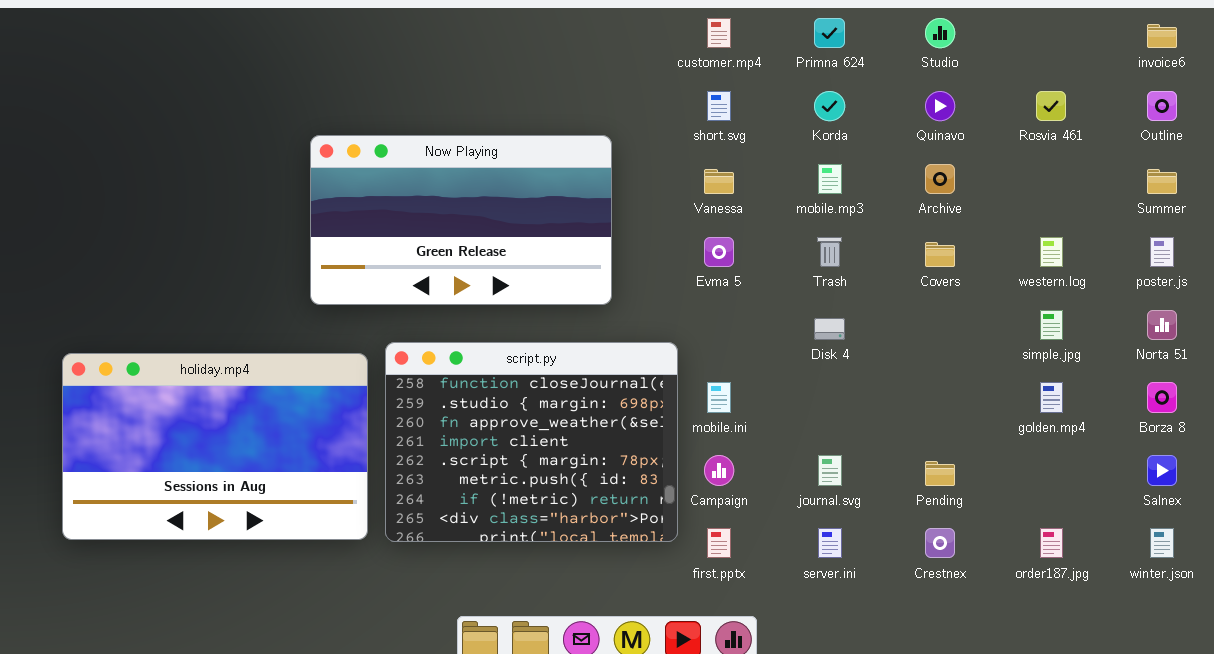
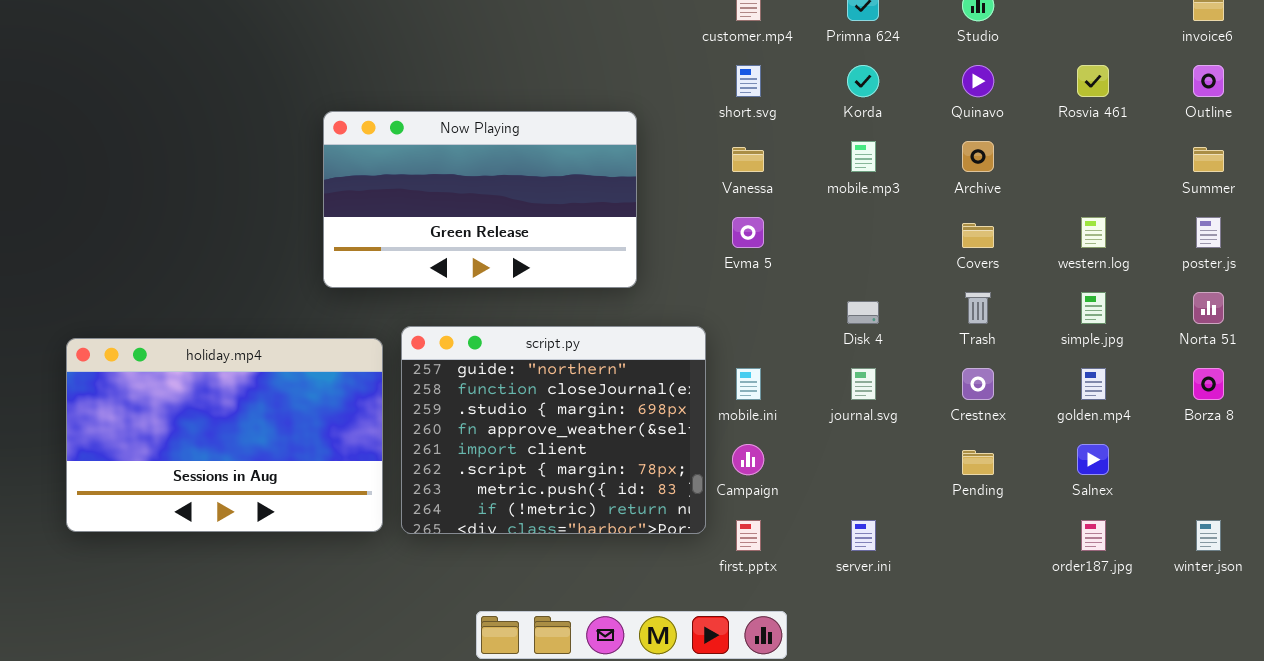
Trash: [817,237,842,267] -> [965,292,991,324], moved
script.py: [385,342,678,542] -> [401,326,706,534], scrolled up 1 row
journal.svg: [818,455,842,486] -> [851,368,876,400], moved
Salnex: [1147,455,1177,486] -> [1077,444,1109,475], moved
Crestnex: [925,528,955,558] -> [962,368,994,400], moved

